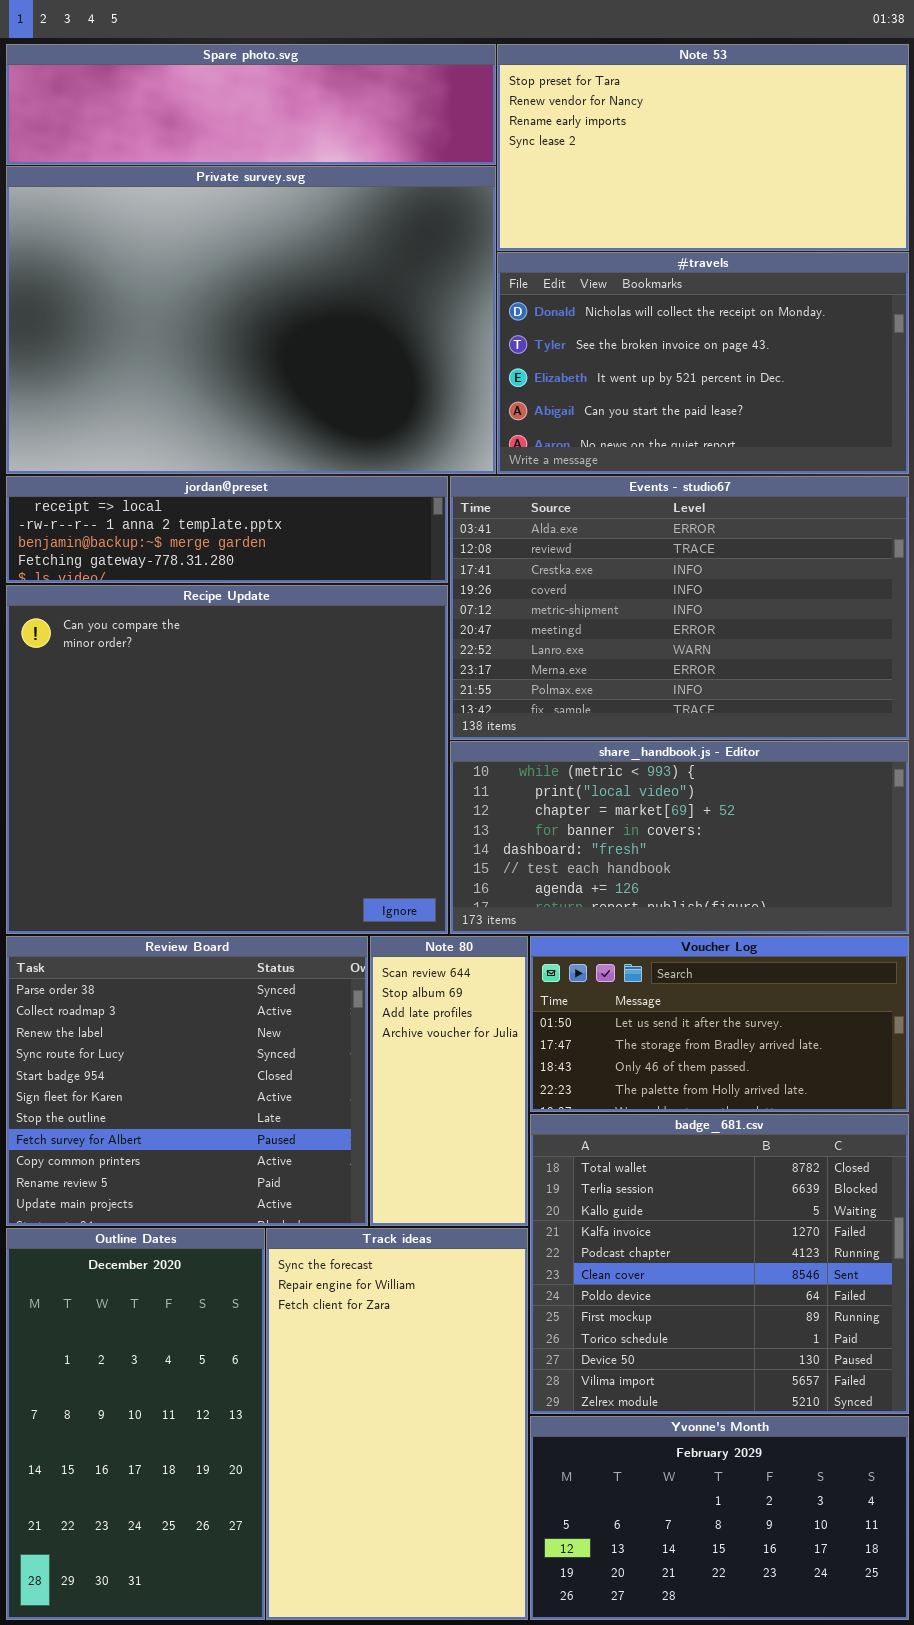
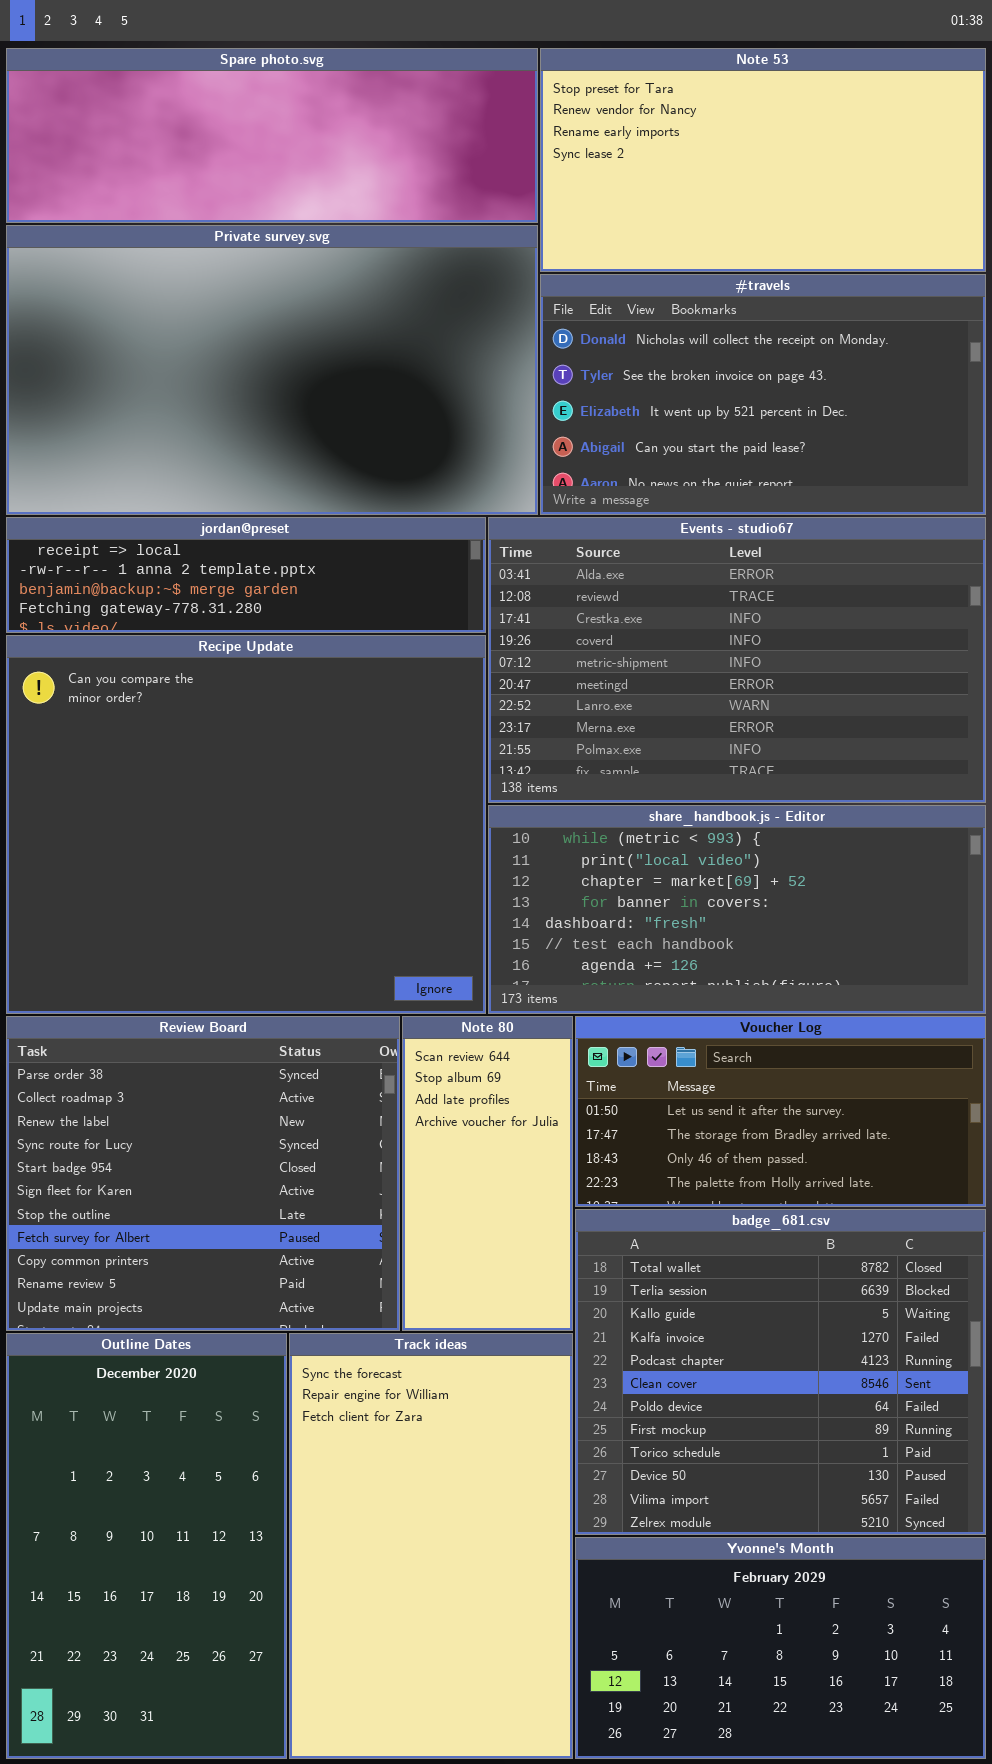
Spare photo.svg: [6,44,496,165] -> [6,48,538,223], resized
Private survey.svg: [6,166,496,474] -> [6,225,538,515], resized

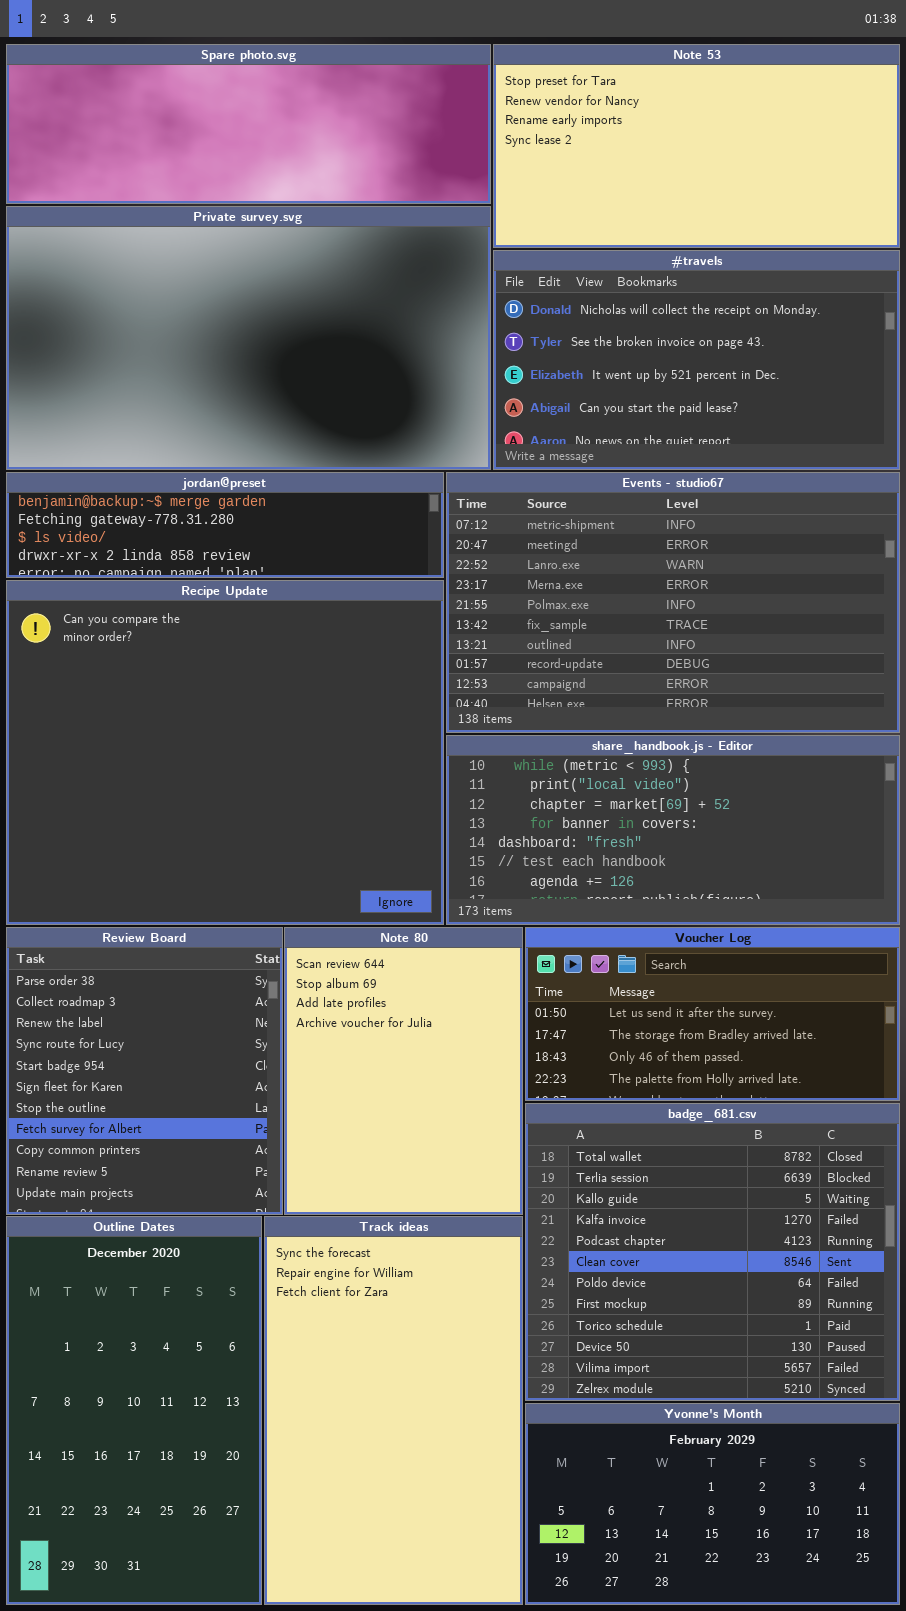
jordan@preset: [6,517,486,633] -> [6,472,444,578], scrolled down 2 rows
Events - studio67: [488,517,986,803] -> [446,472,900,733], scrolled down 4 rows
Review Board: [6,1016,400,1331] -> [6,927,283,1215], resized
Note 80: [402,1016,573,1331] -> [284,927,523,1215], resized

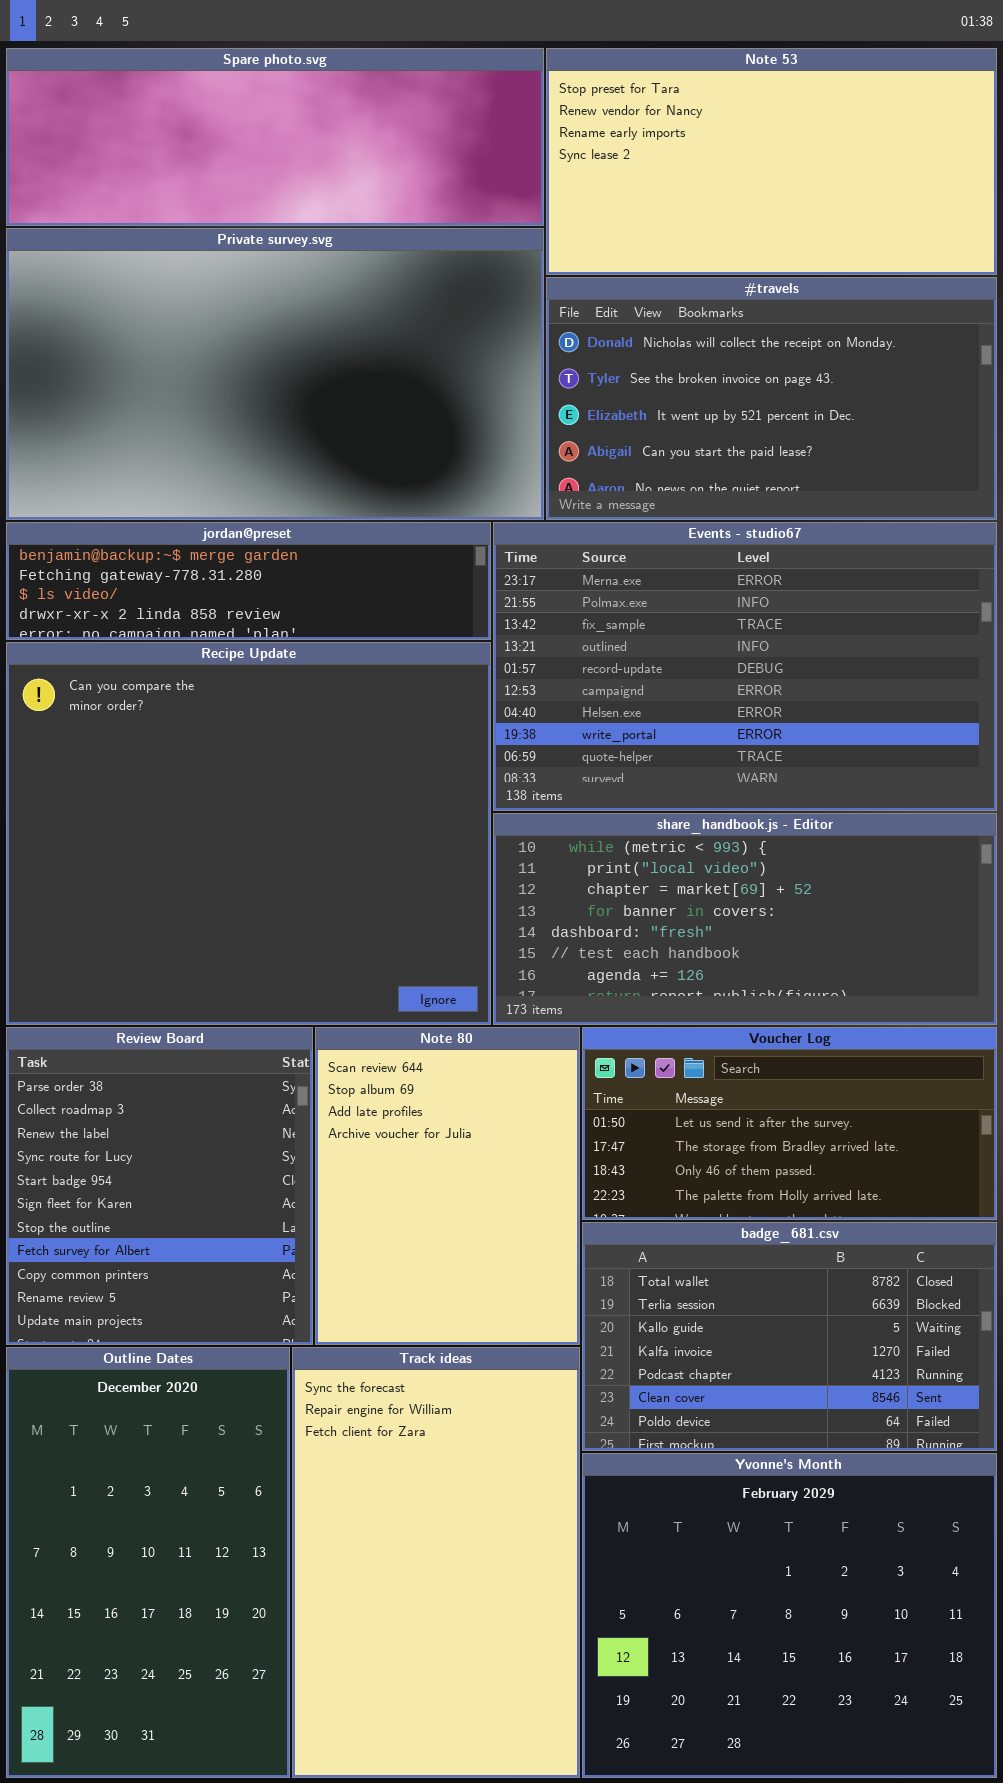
Events - studio67: [446,472,900,733] -> [493,522,997,811], scrolled down 3 rows
badge_681.csv: [525,1103,900,1401] -> [582,1222,997,1451], resized
Yvonne's Month: [525,1403,900,1605] -> [582,1453,997,1778], resized

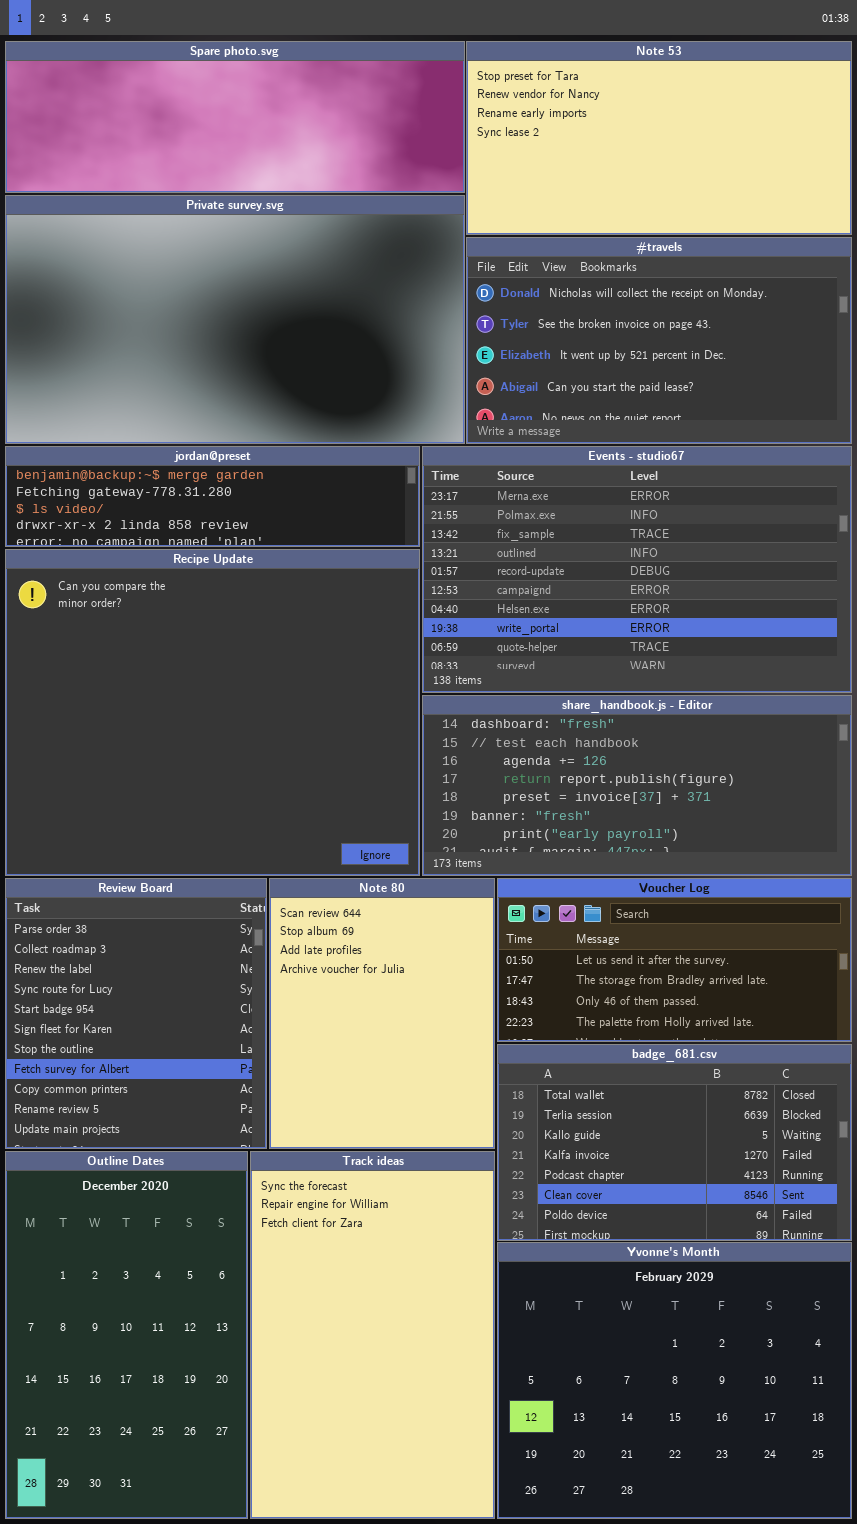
share_handbook.js - Editor: [493,813,997,1025] -> [422,695,852,876], scrolled down 4 rows

